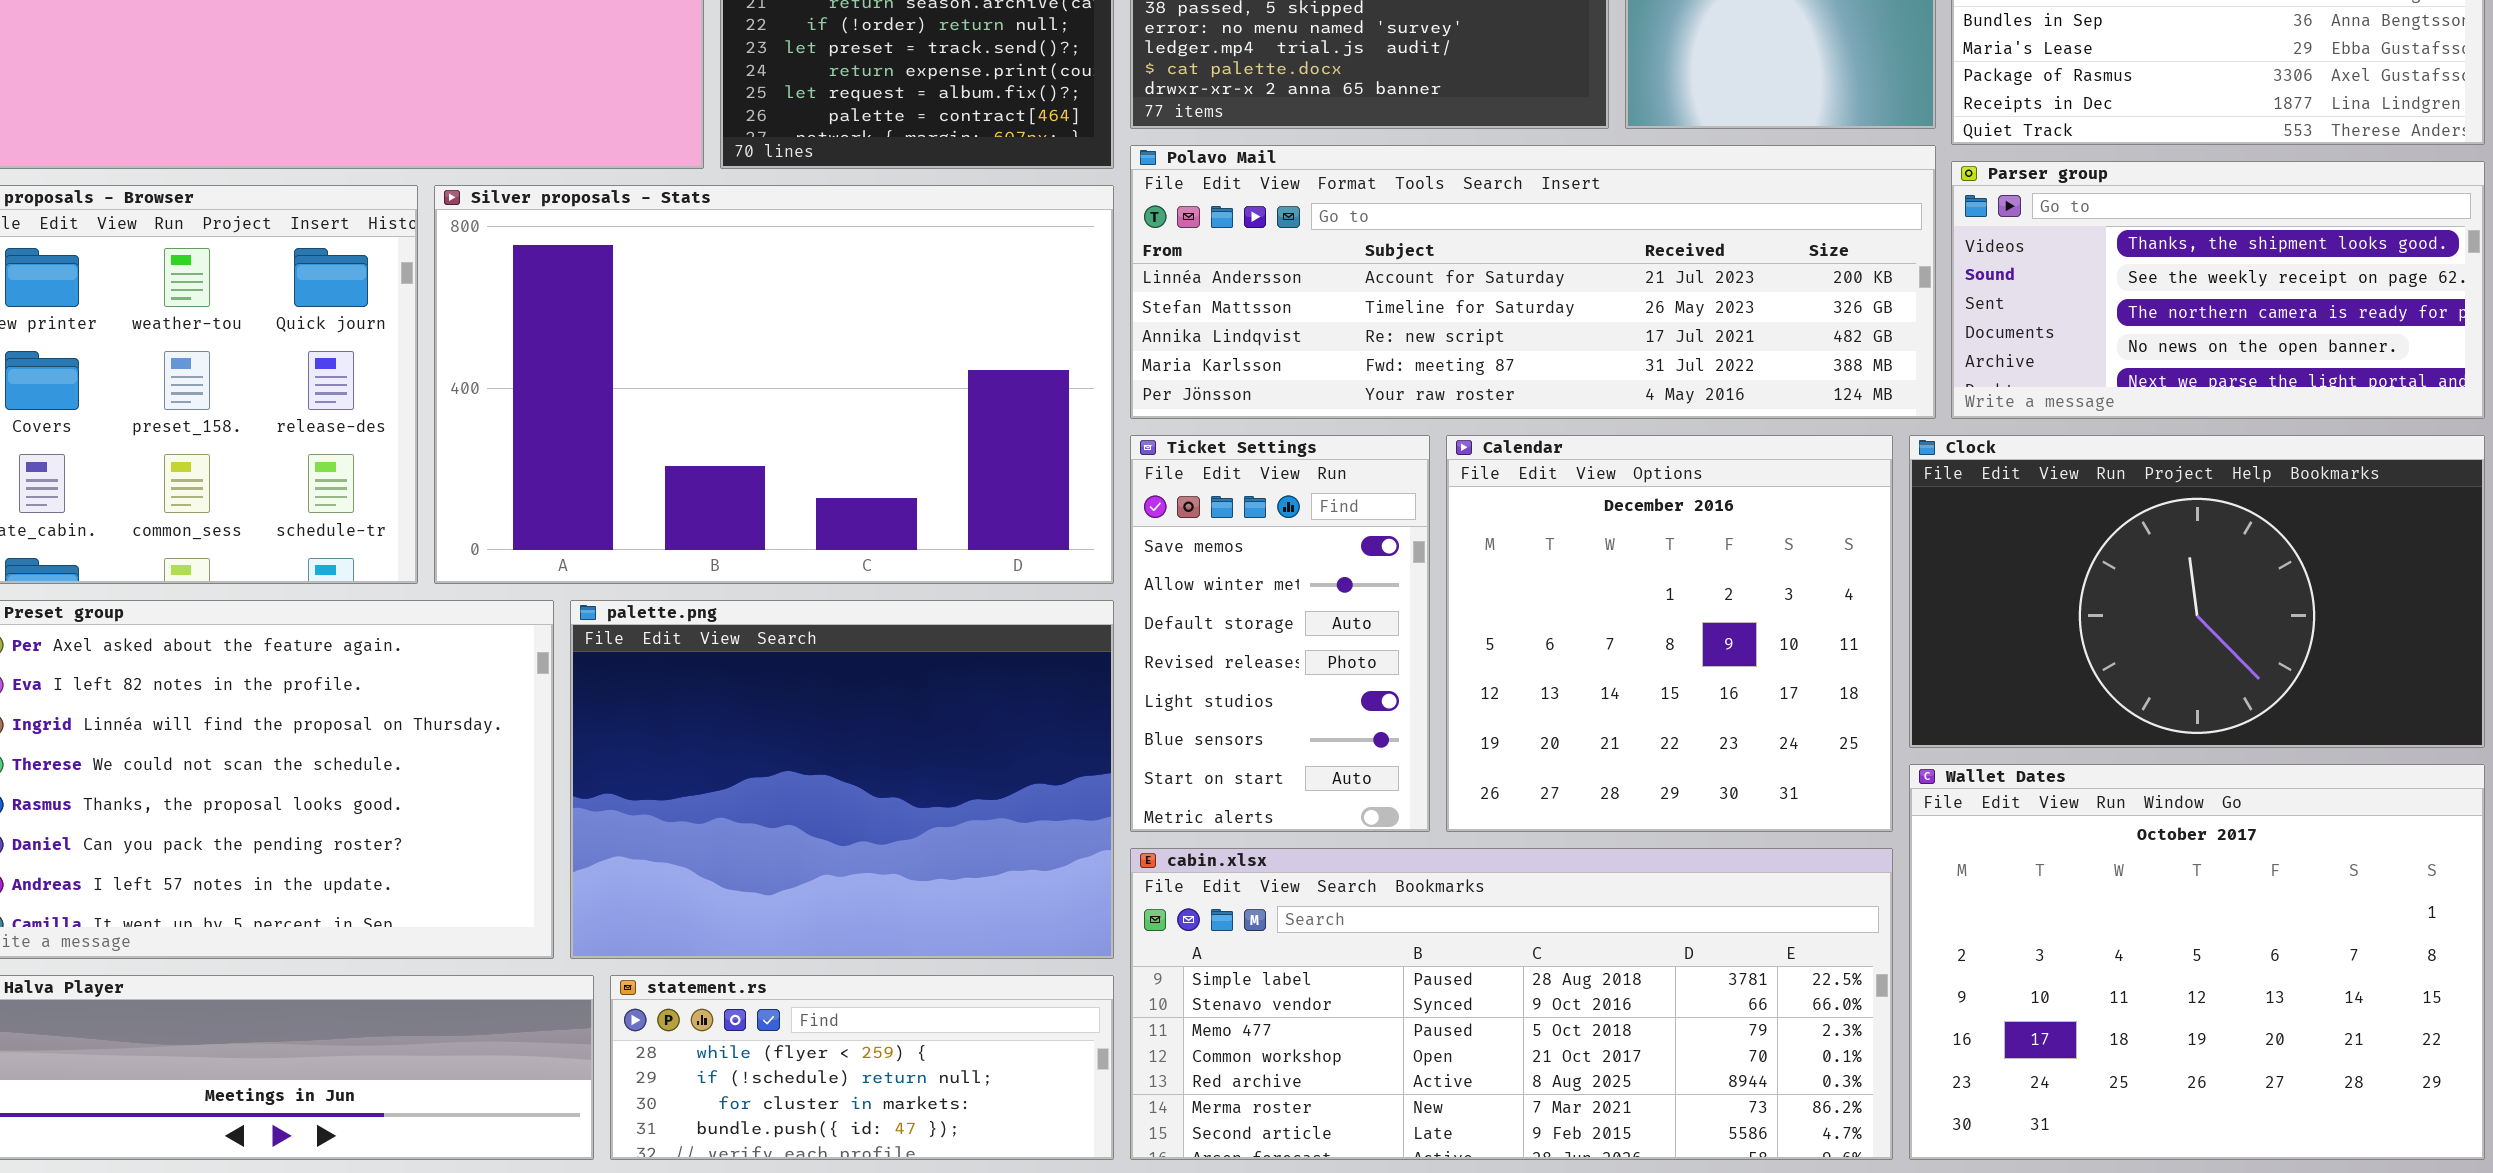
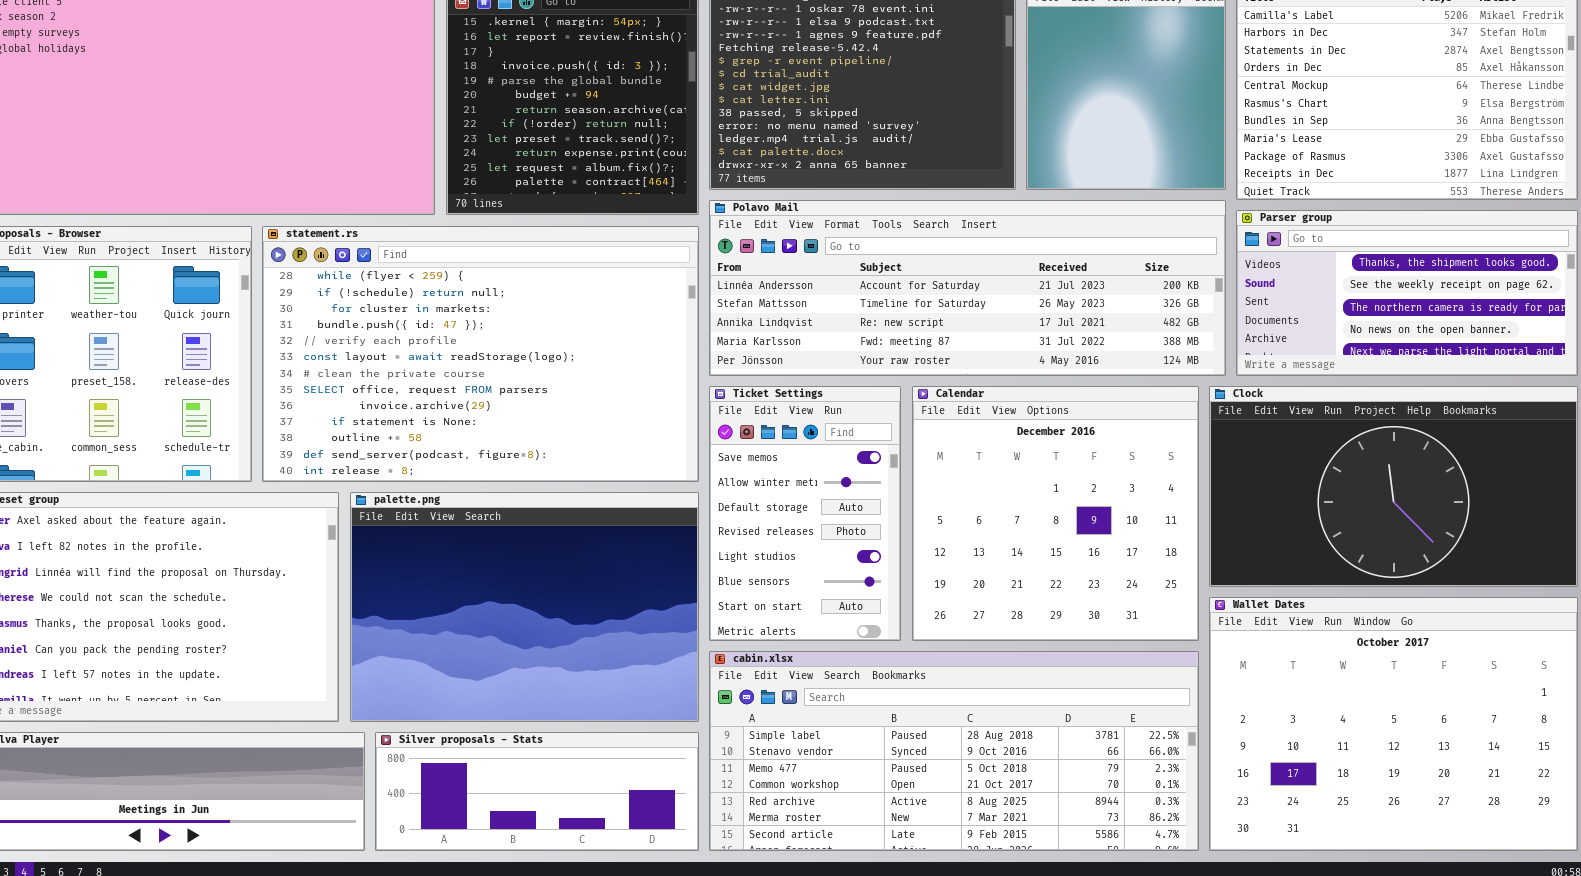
Silver proposals - Stats: [434,185,1114,584] -> [375,732,699,851], moved, resized
statement.rs: [610,975,1114,1160] -> [262,226,699,482], moved, resized

